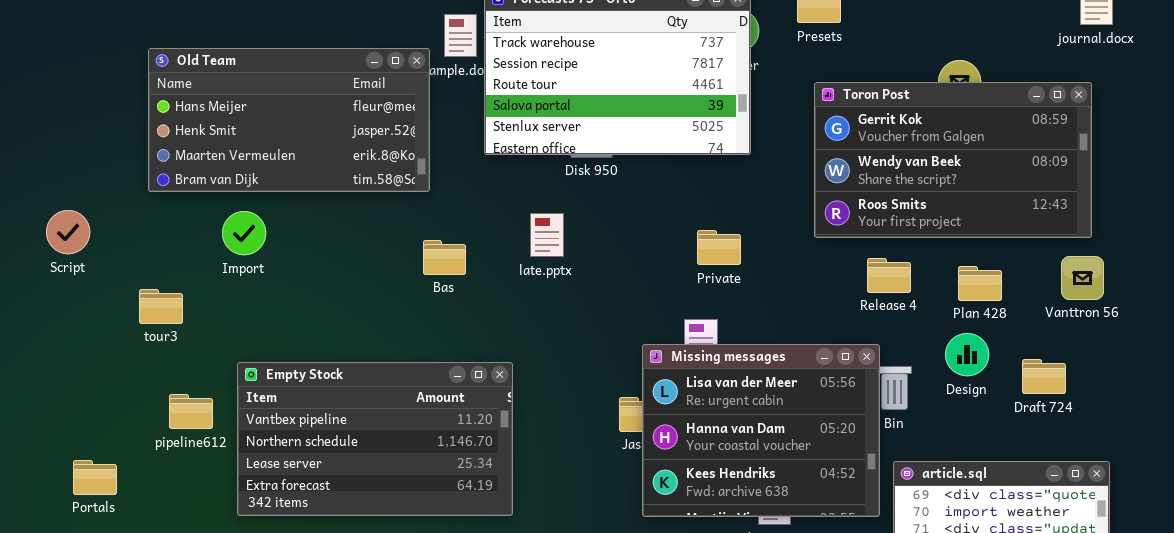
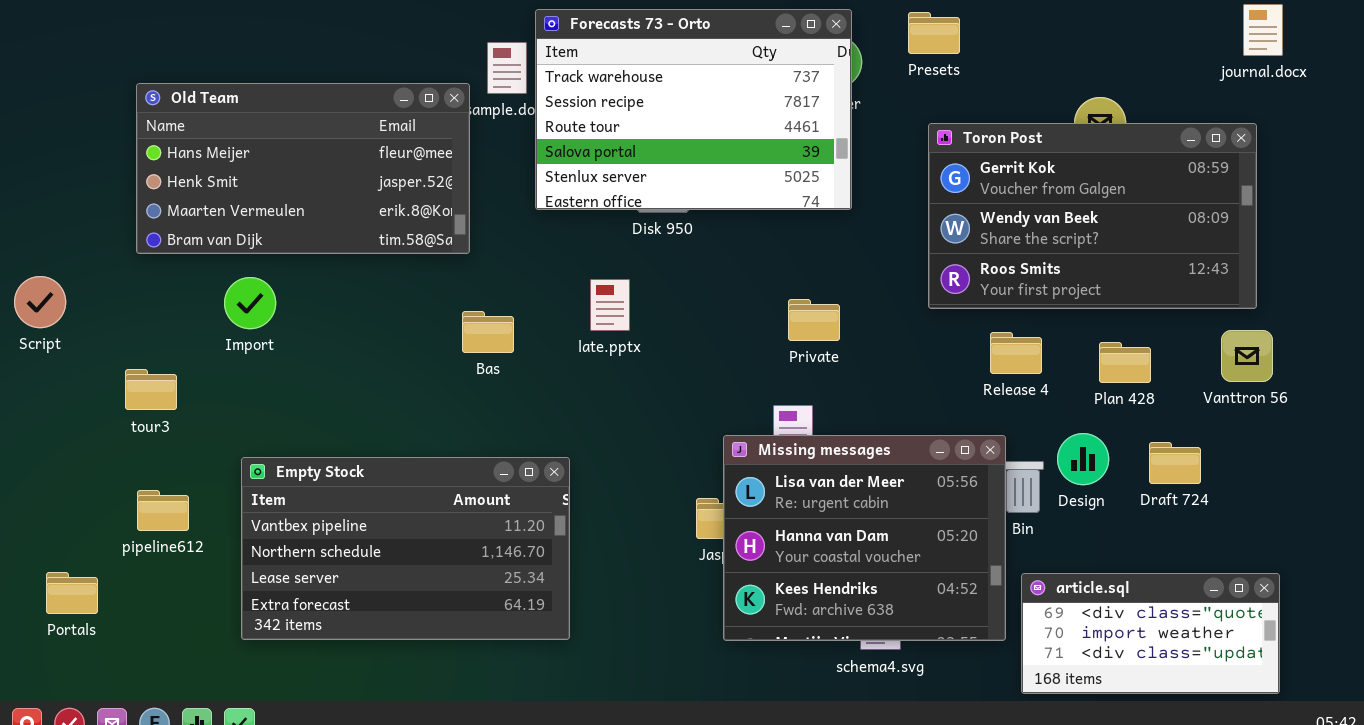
Design: [945,333,989,376] -> [1057,433,1109,485], moved
Draft 724: [1022,359,1066,394] -> [1149,442,1201,484], moved
pipeline612: [169,394,213,429] -> [137,490,189,531], moved

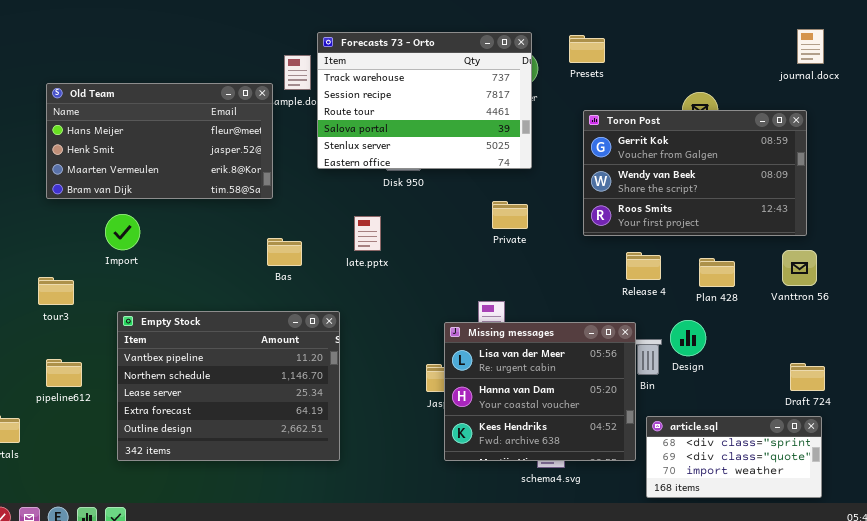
Private: [788,299,840,341] -> [492,201,528,229], moved
Draft 724: [1149,442,1201,484] -> [790,363,825,391], moved
Empty Stock: [241,457,570,640] -> [117,311,340,461], resized
article.sql: [1021,573,1280,694] -> [646,416,822,498], scrolled up 1 row

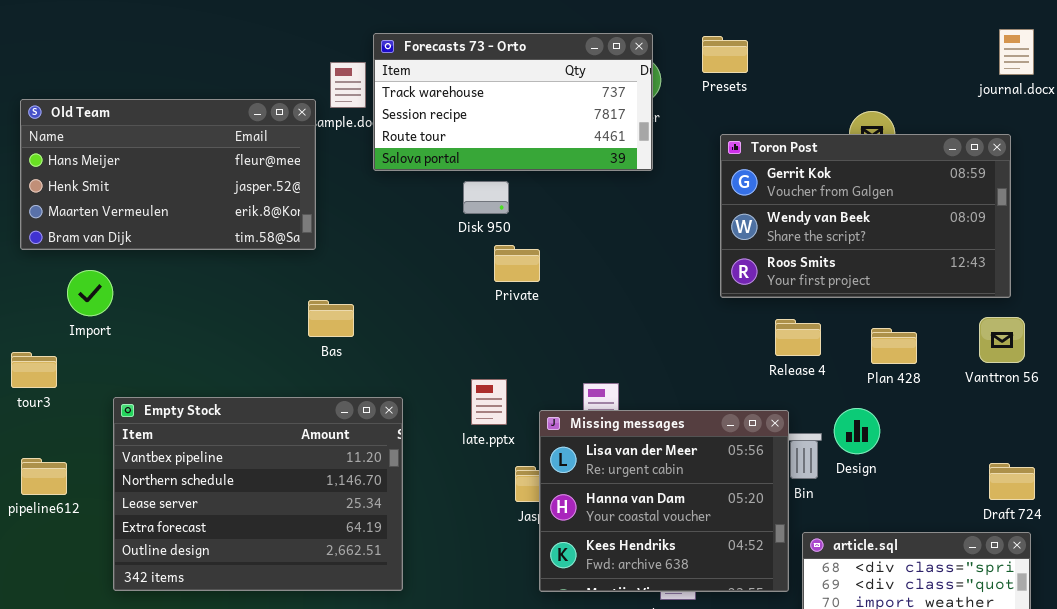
Forecasts 73 - Orto: [317,32,532,169] -> [373,33,653,171], resized
Private: [492,201,528,229] -> [494,245,540,282], moved
Import: [105,214,140,250] -> [67,270,113,316], moved
late.pptx: [354,216,381,251] -> [471,379,507,425], moved

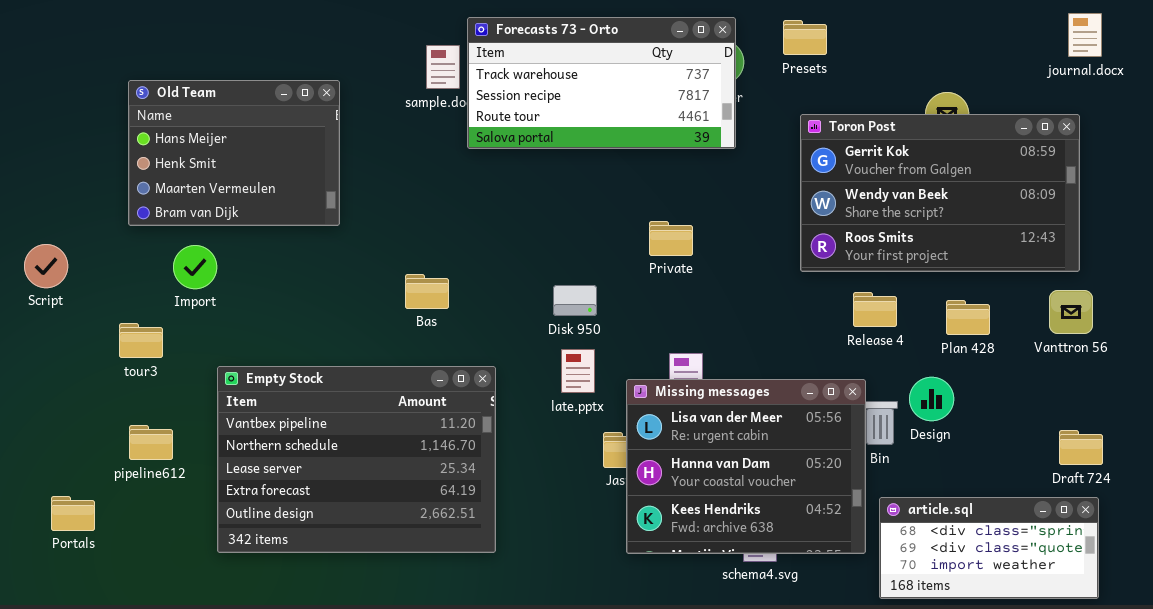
Old Team: [20,99,316,250] -> [128,80,340,226], resized
Disk 950: [463,181,509,214] -> [553,285,597,316], moved
Private: [494,245,540,282] -> [649,221,693,256], moved

